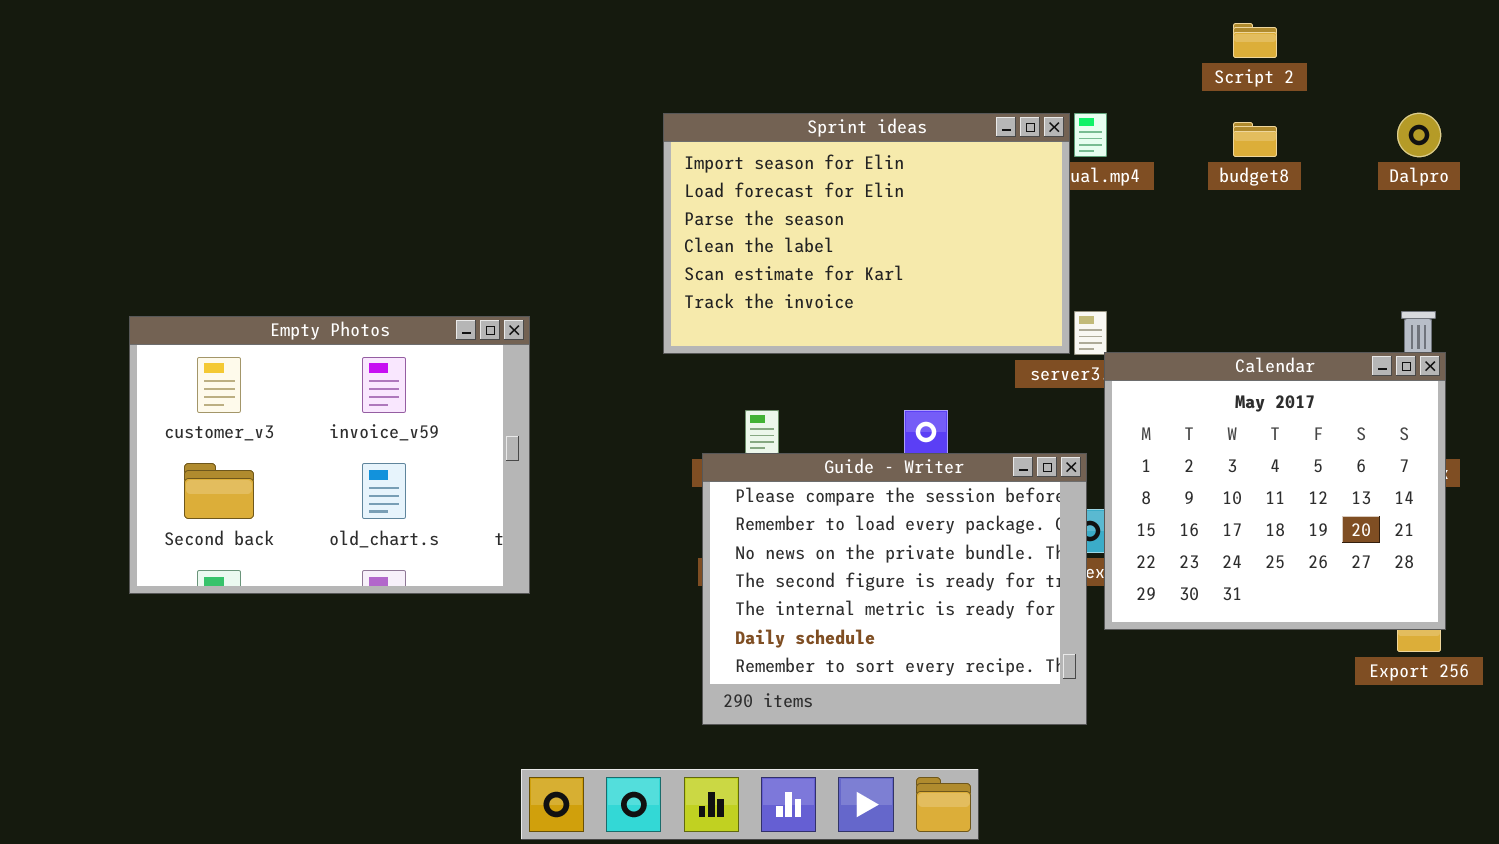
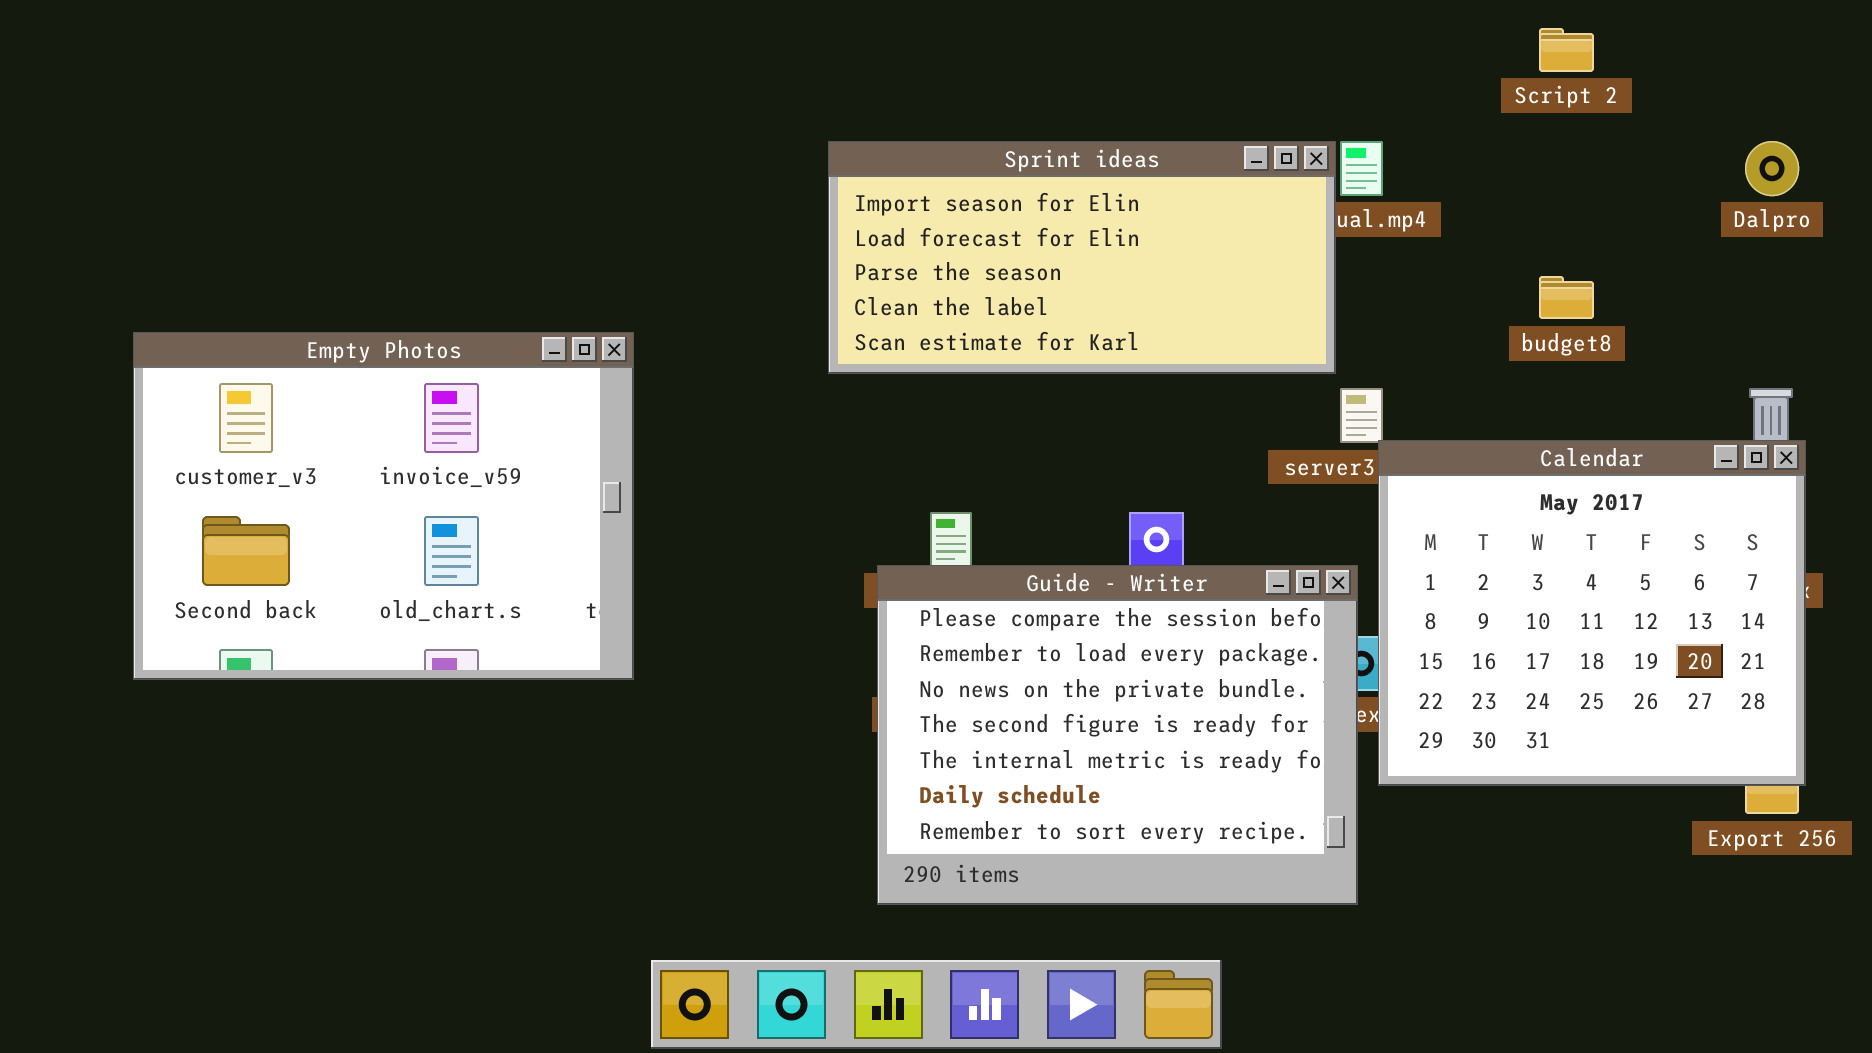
Sprint ideas: [663,113,1070,354] -> [828,141,1336,374], resized
budget8: [1233,122,1277,157] -> [1539,276,1594,319], moved
Empty Photos: [129,316,530,594] -> [133,332,634,680], moved

